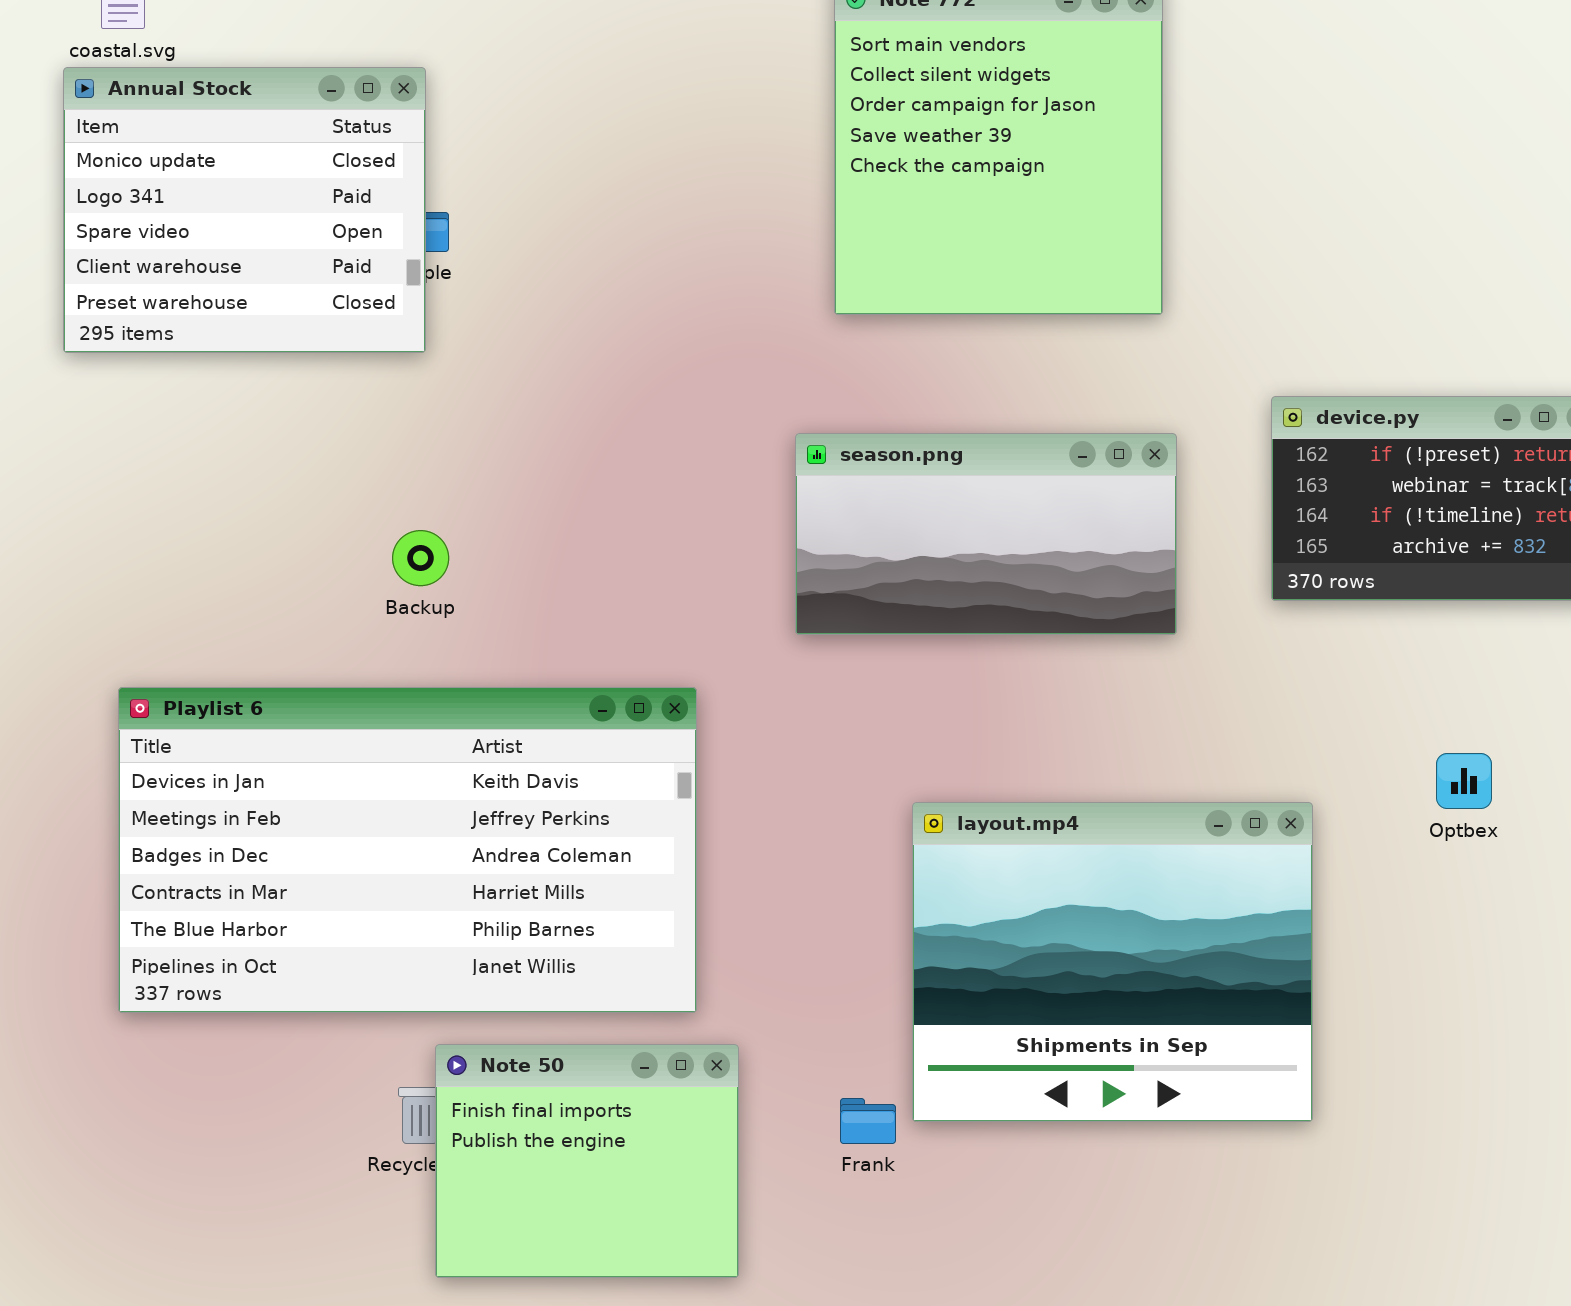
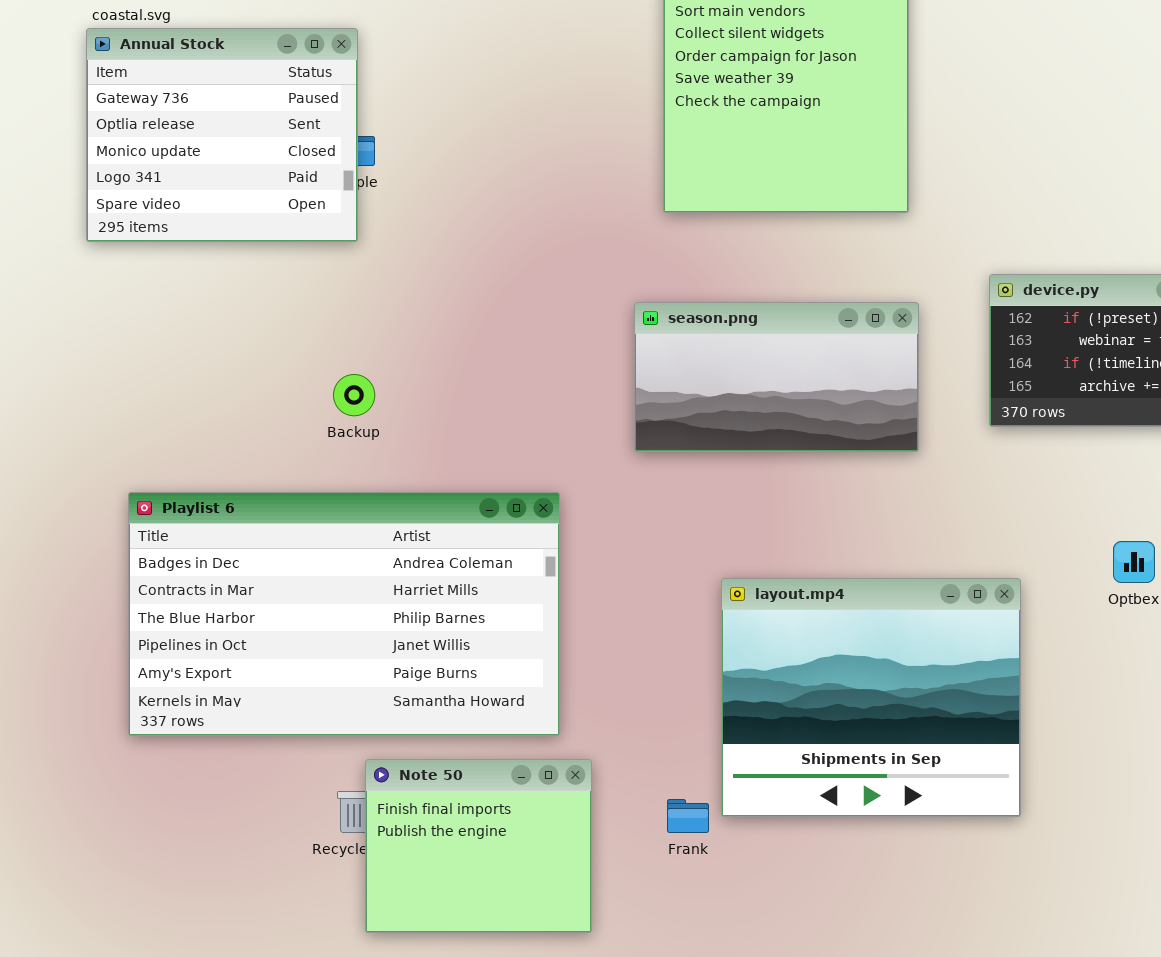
Annual Stock: [63,67,426,353] -> [86,28,358,242], scrolled up 2 rows
Playlist 6: [118,687,697,1013] -> [128,492,560,736], scrolled down 2 rows

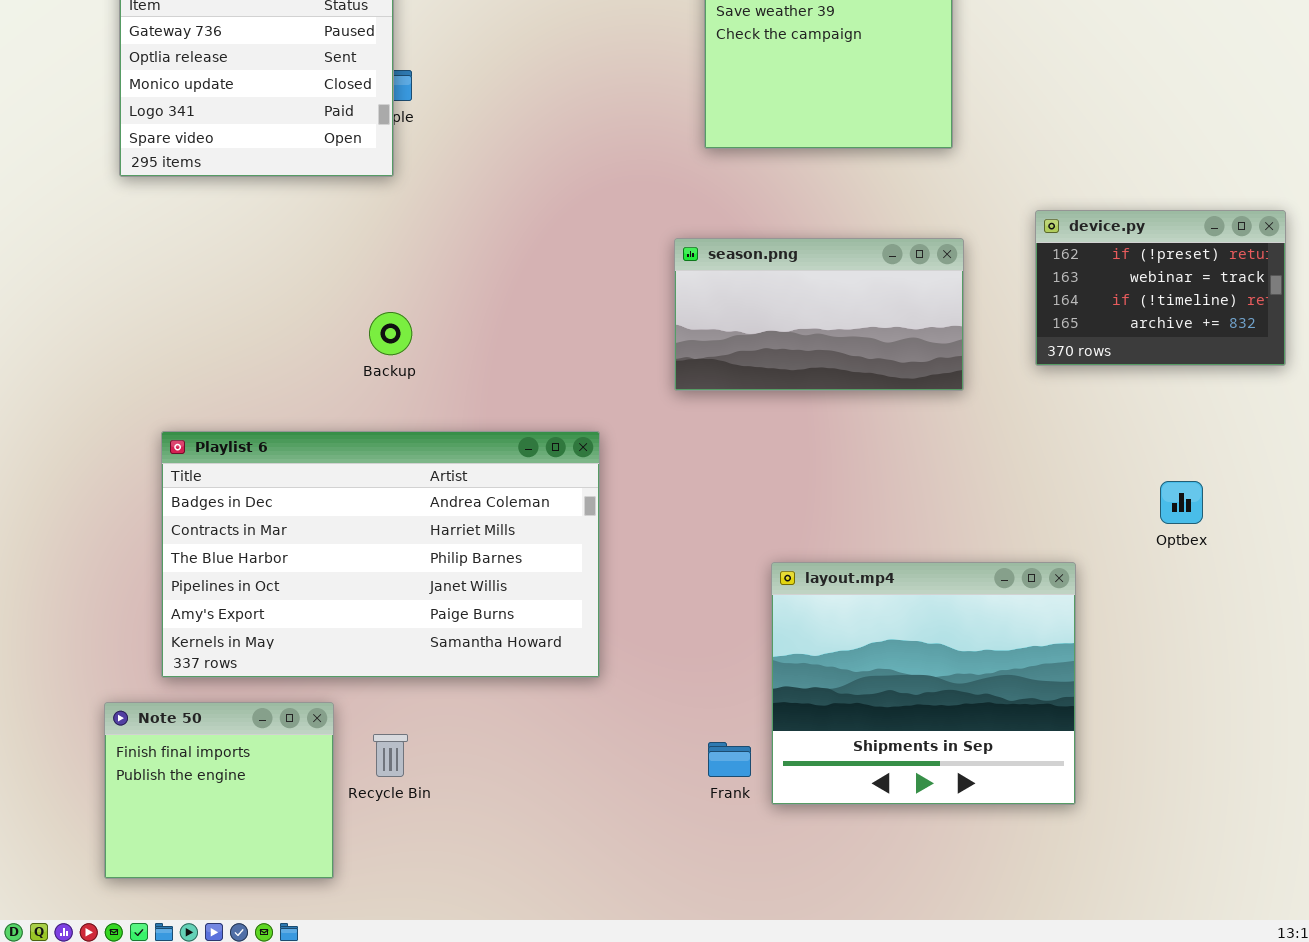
layout.mp4: [721,578,1021,817] -> [771,562,1076,805], moved
Note 50: [365,759,592,933] -> [104,702,334,879], moved

